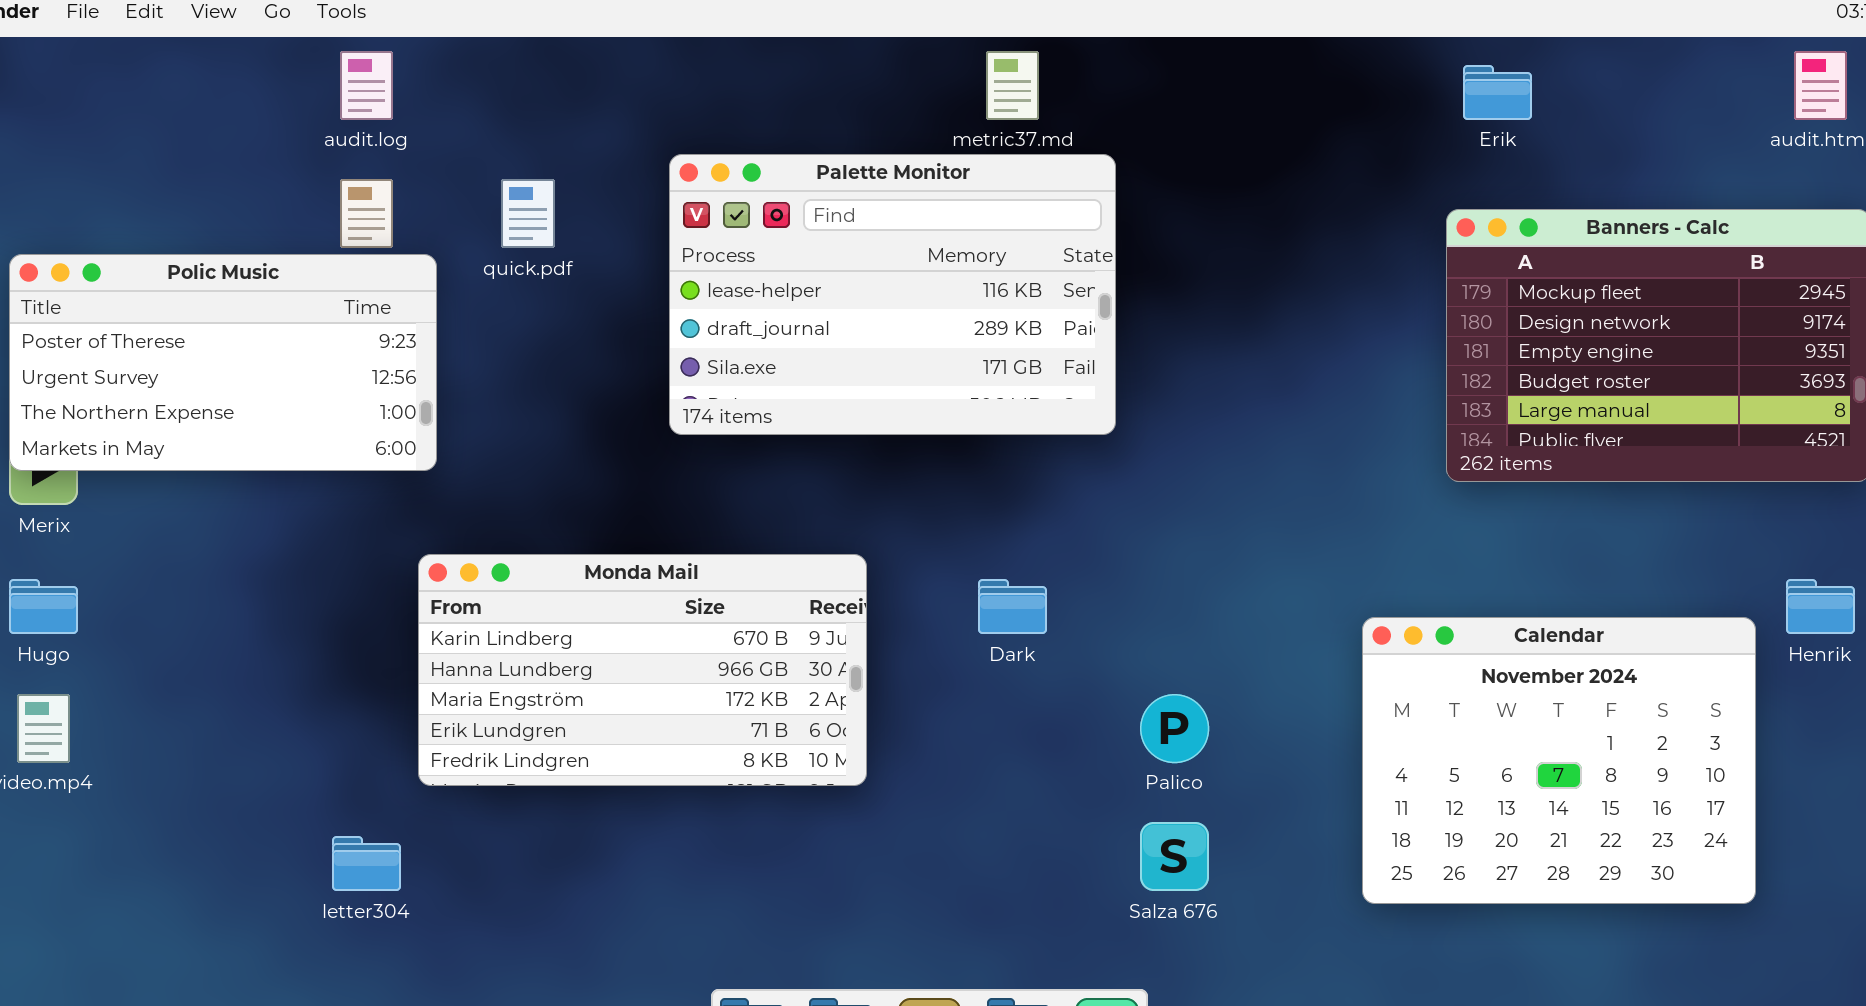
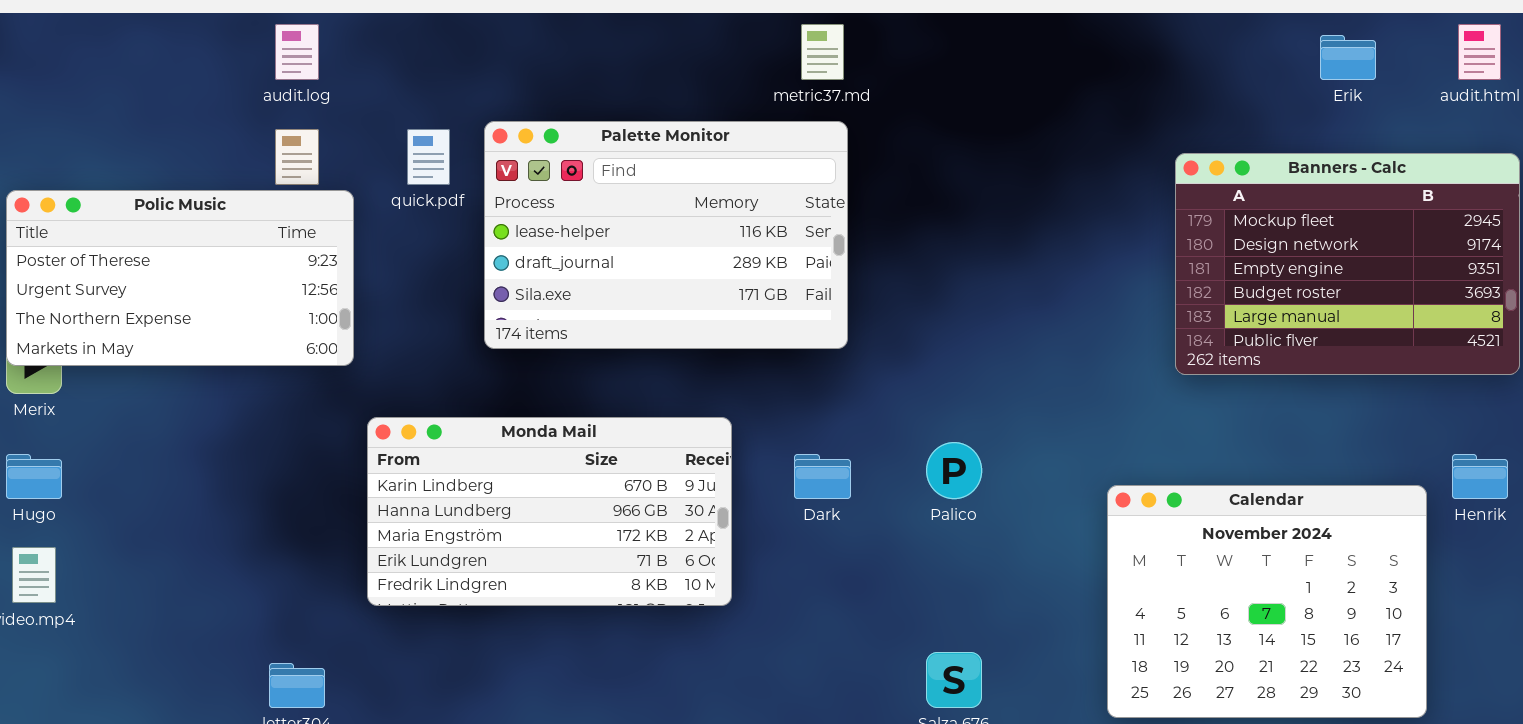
Erik: [1463,65,1532,120] -> [1320,35,1376,80], moved
Palette Monitor: [669,154,1116,435] -> [484,121,848,349], moved
Monda Mail: [418,554,867,786] -> [367,417,732,606], moved
Palico: [1140,694,1209,763] -> [926,442,982,499], moved

